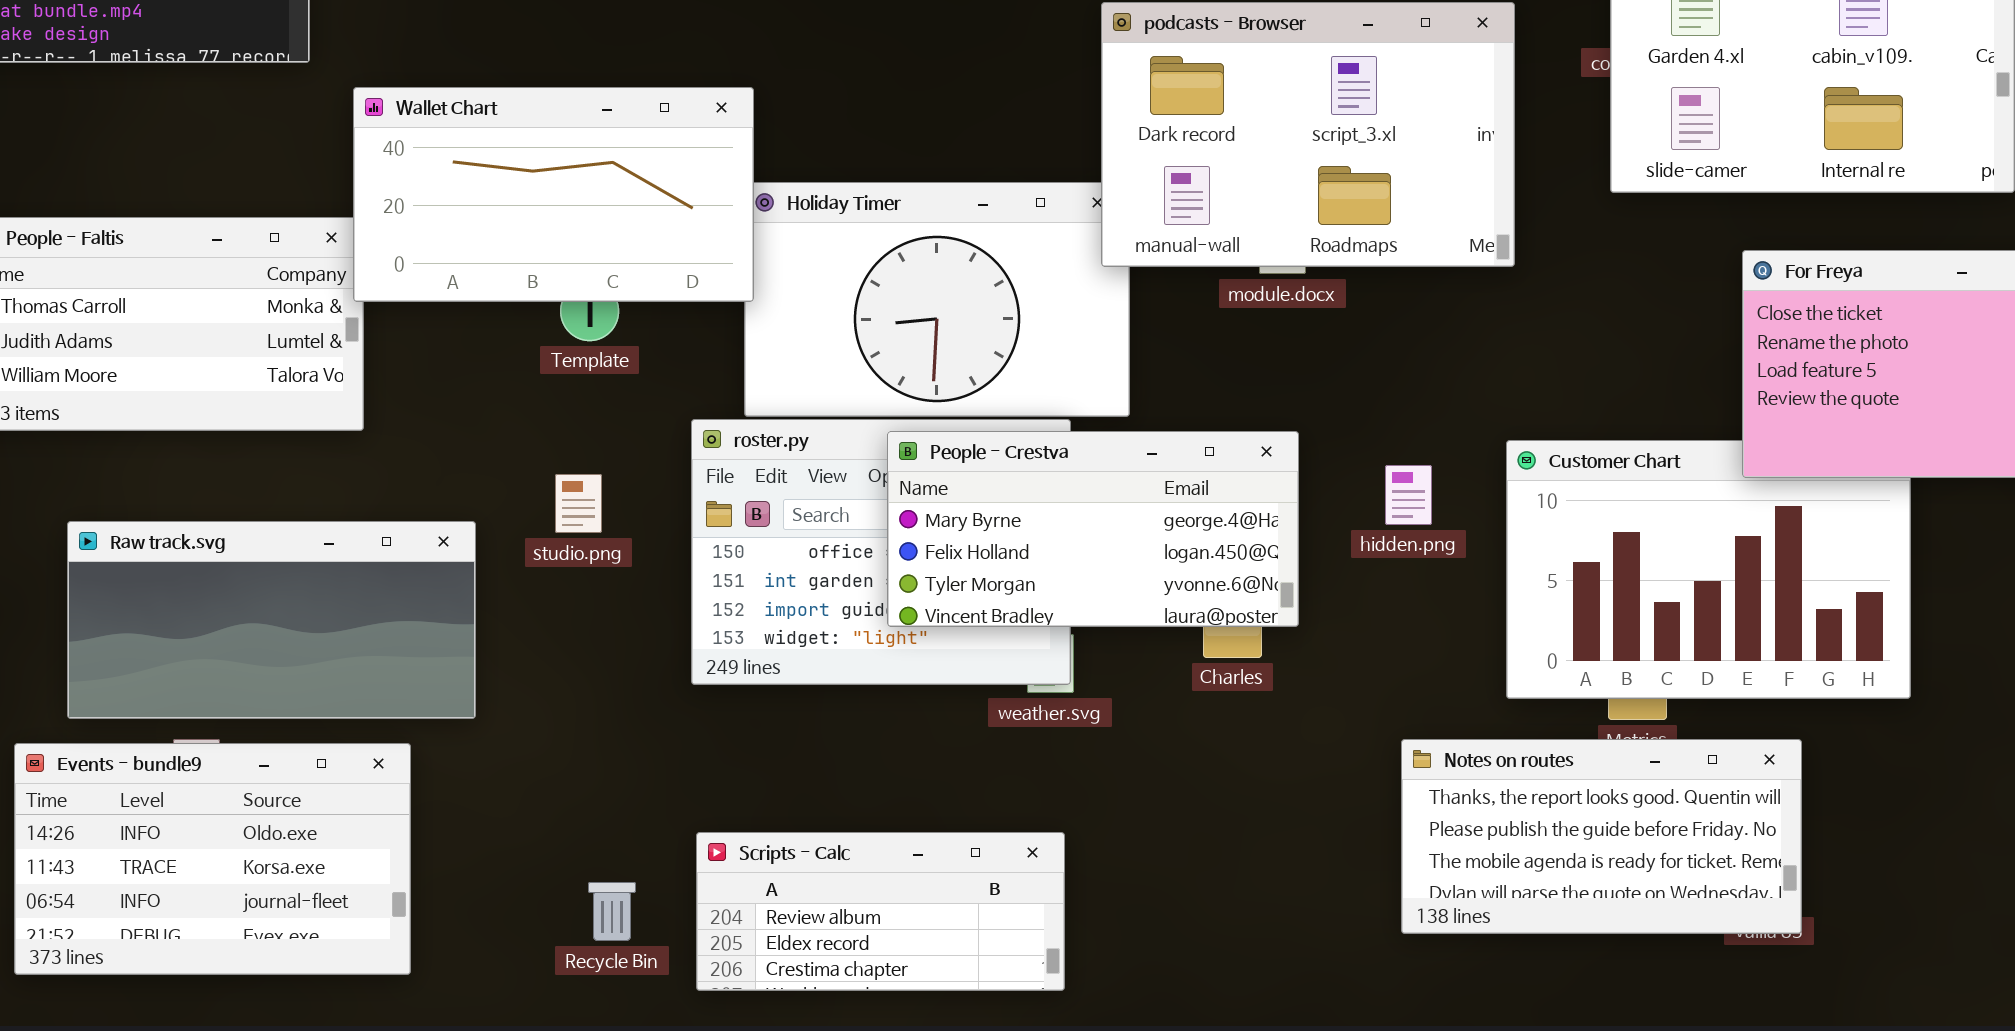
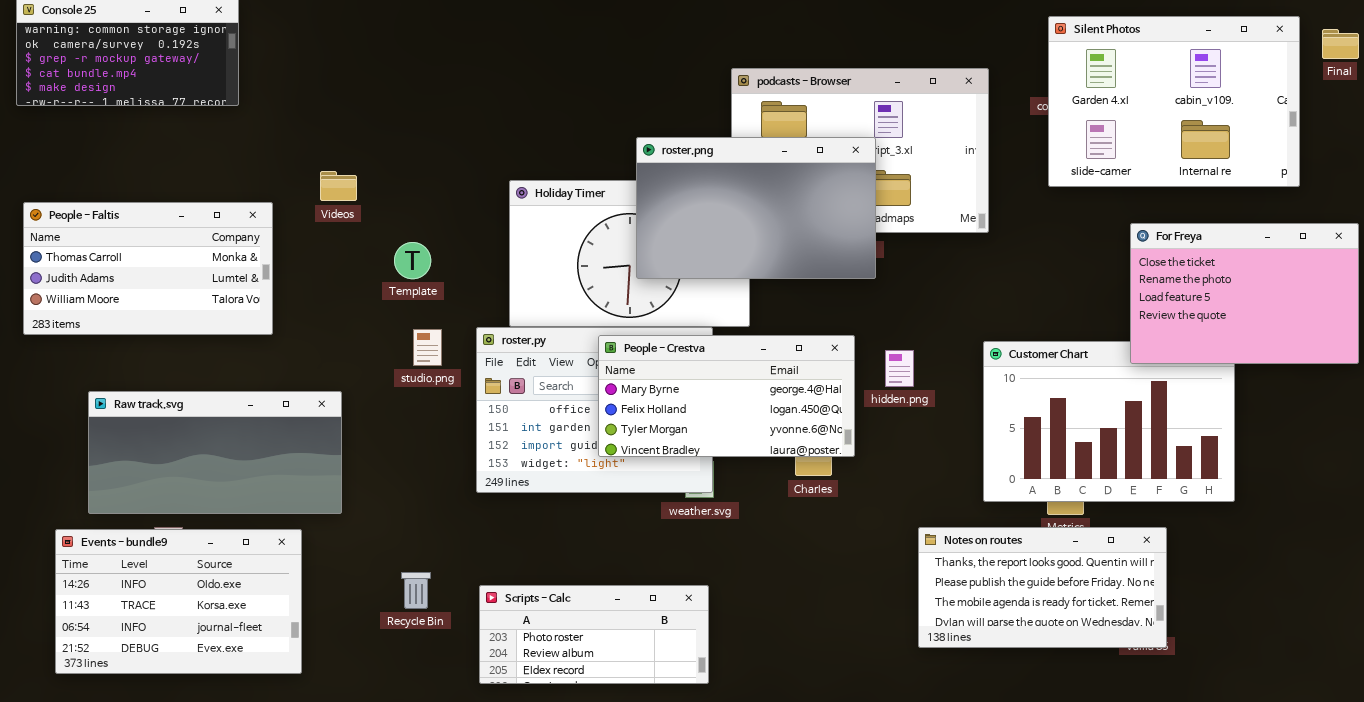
Wallet Chart: [353,87,754,302] -> none, closed
roster.png: none -> [636,137,876,279], opened
hidden.png: [1385,465,1432,525] -> [885,350,914,387], moved
studio.png: [555,474,602,533] -> [413,329,442,366], moved
Scripts - Calc: [696,832,1065,991] -> [479,585,709,684], scrolled up 1 row
Recycle Bin: [588,882,636,941] -> [401,572,431,609], moved

